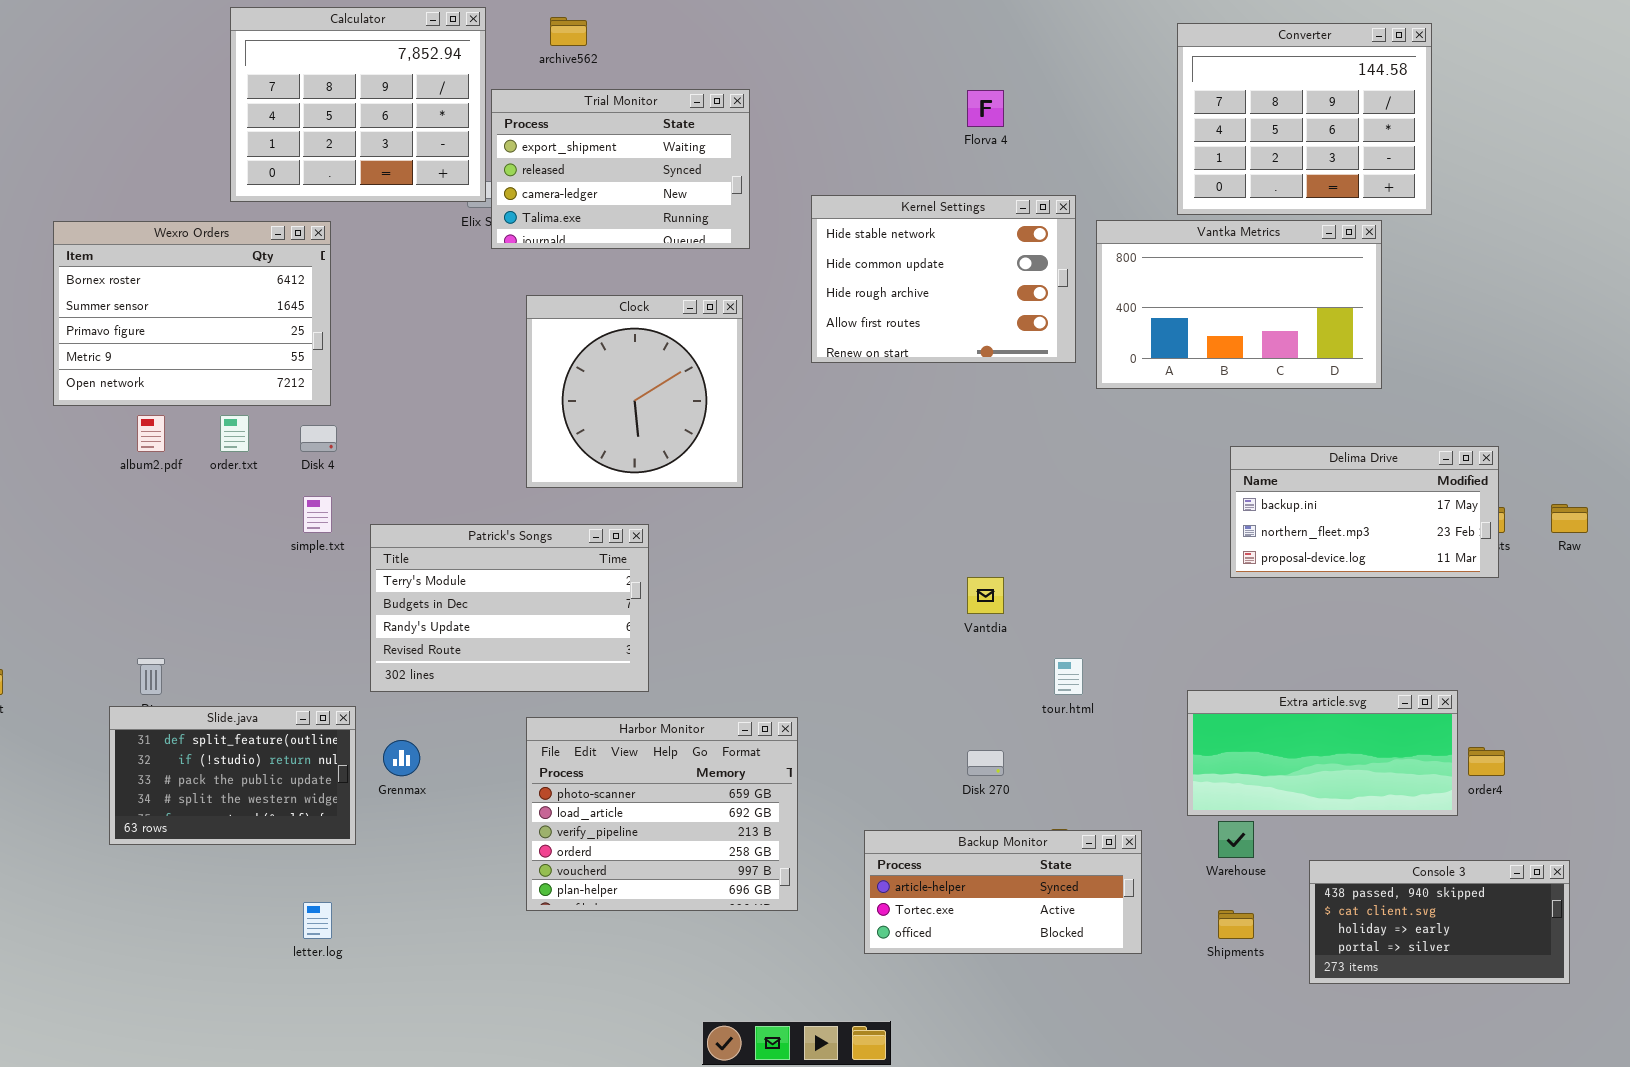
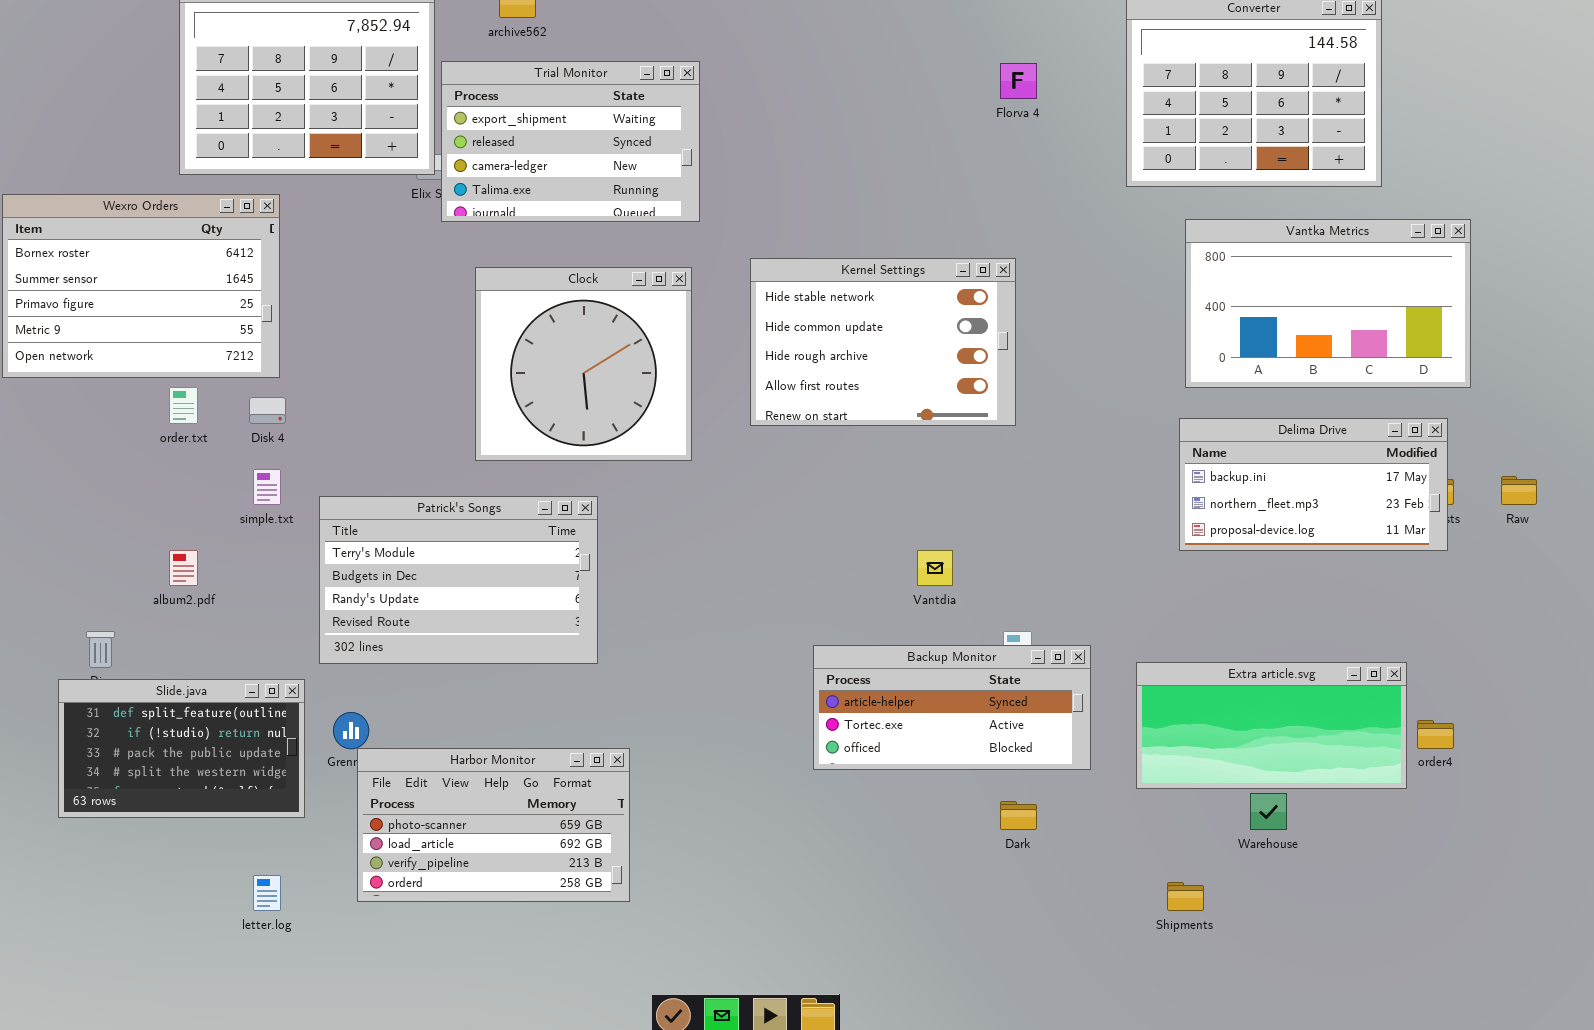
Florva 4: [967,90,1004,127] -> [1000,63,1037,99], moved
Kernel Settings: [811,195,1076,363] -> [750,258,1016,426], moved
Vantka Metrics: [1096,220,1382,389] -> [1185,219,1471,388], moved
album2.pdf: [137,415,165,452] -> [169,550,198,586], moved
Harbor Monitor: [526,717,798,911] -> [357,748,630,902], moved, resized
Warehouse: [1218,821,1254,858] -> [1250,793,1287,830], moved
Backup Monitor: [864,830,1142,954] -> [813,645,1091,770], moved
Console 3: [1309,860,1570,984] -> none, closed

